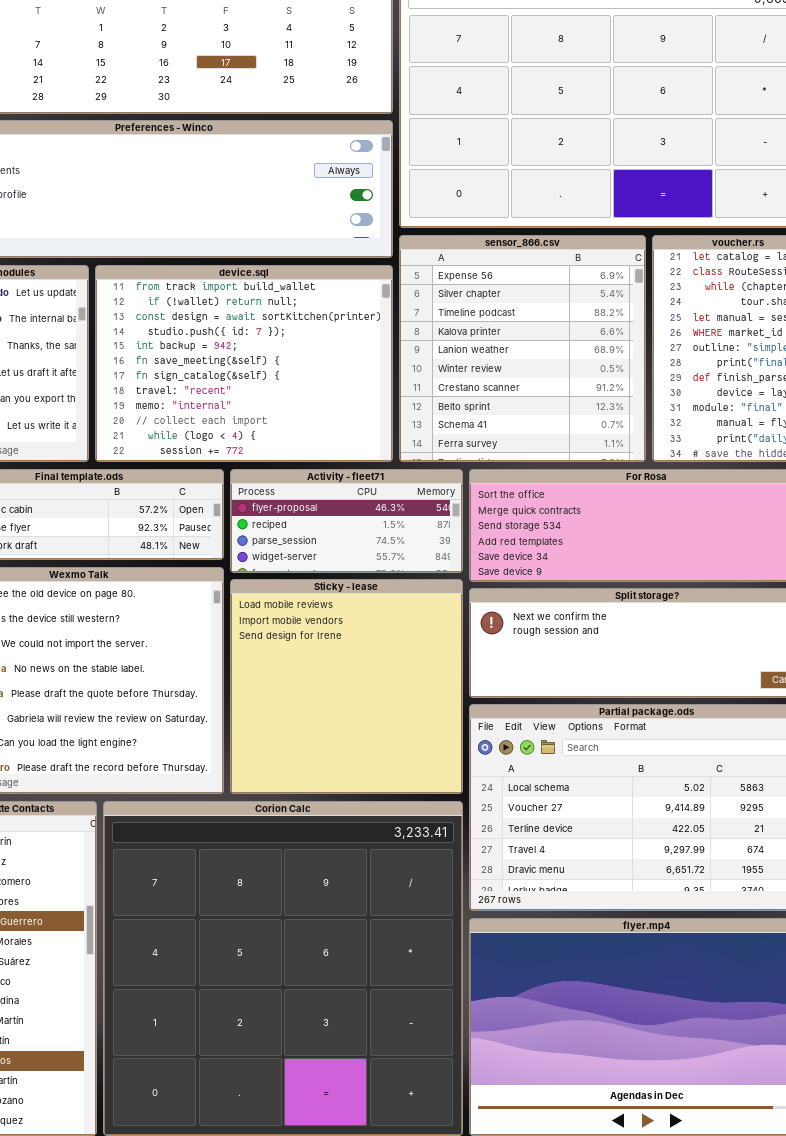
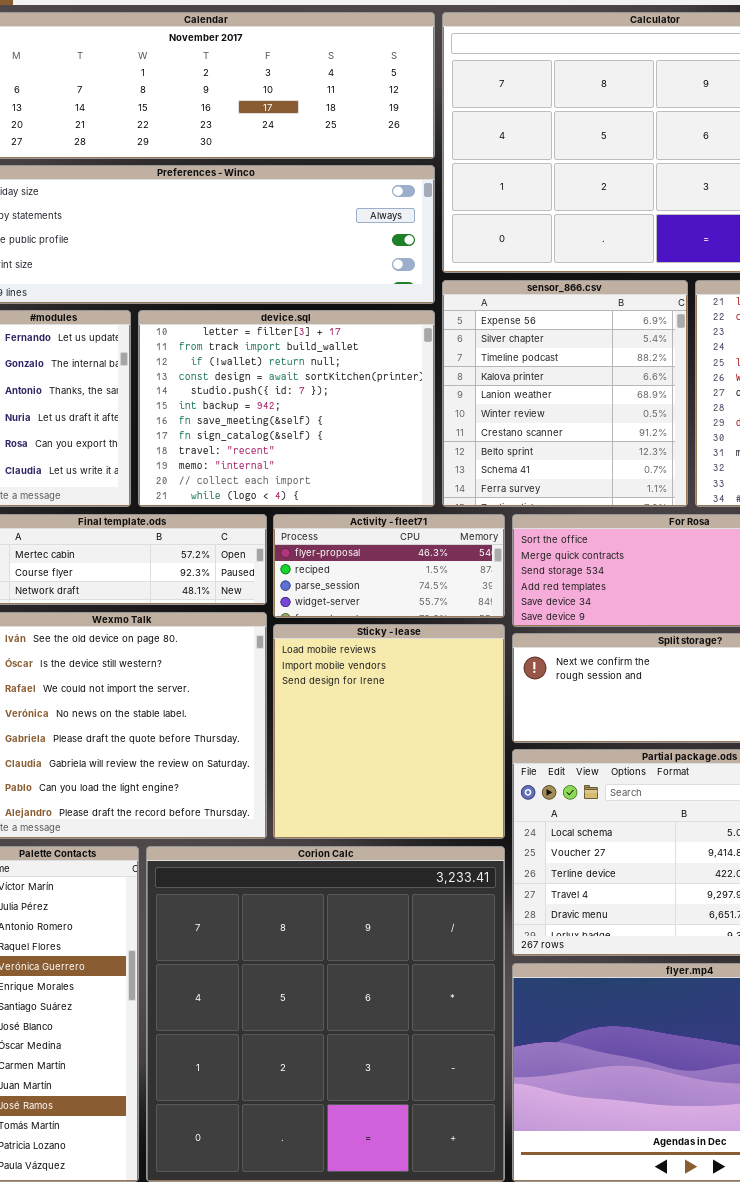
device.sql: [95,265,393,462] -> [138,310,435,507], scrolled up 1 row

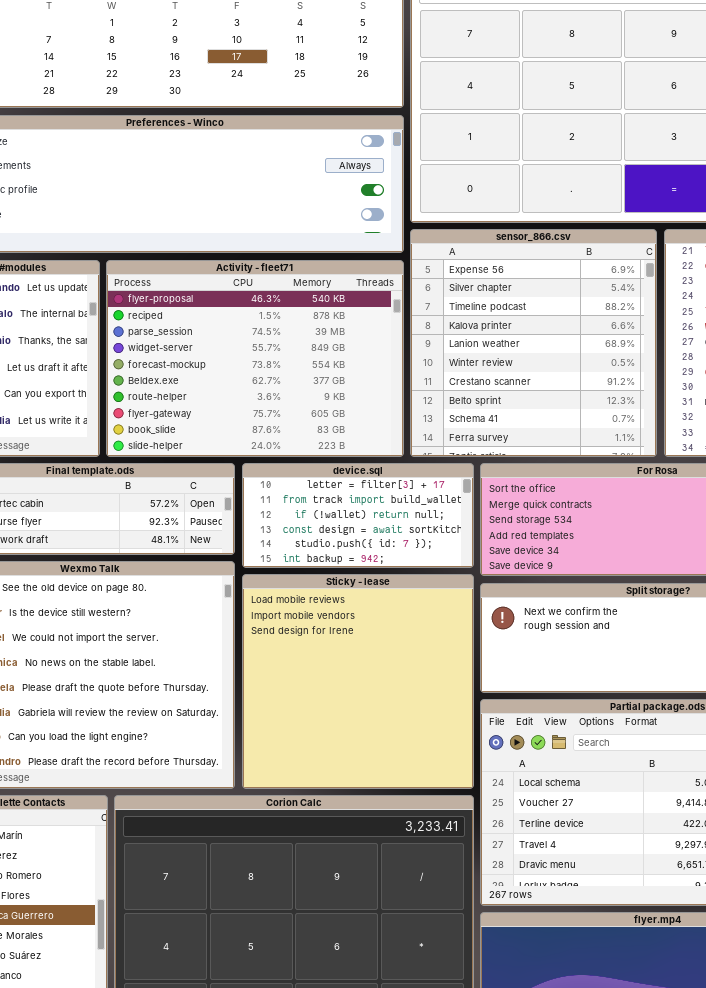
device.sql: [138,310,435,507] -> [242,463,474,568], moved, resized
Activity - fleet71: [273,514,505,618] -> [106,260,404,457], moved, resized

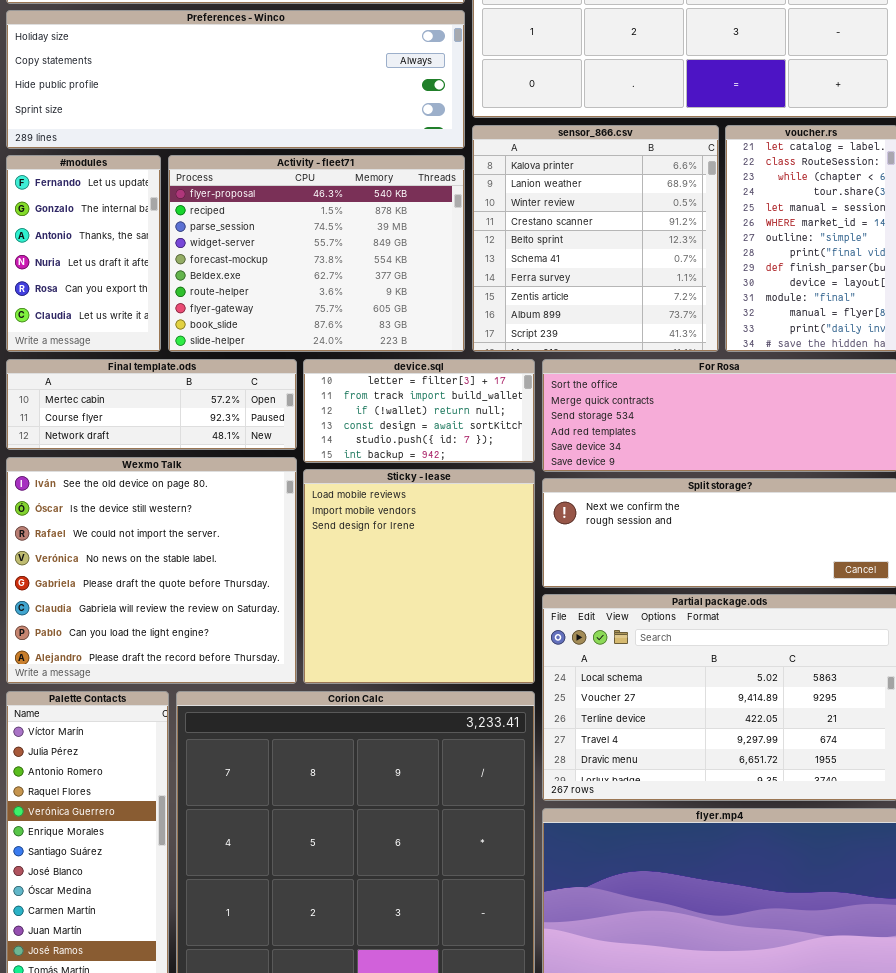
sensor_866.csv: [410,229,657,457] -> [472,125,719,352], scrolled down 3 rows

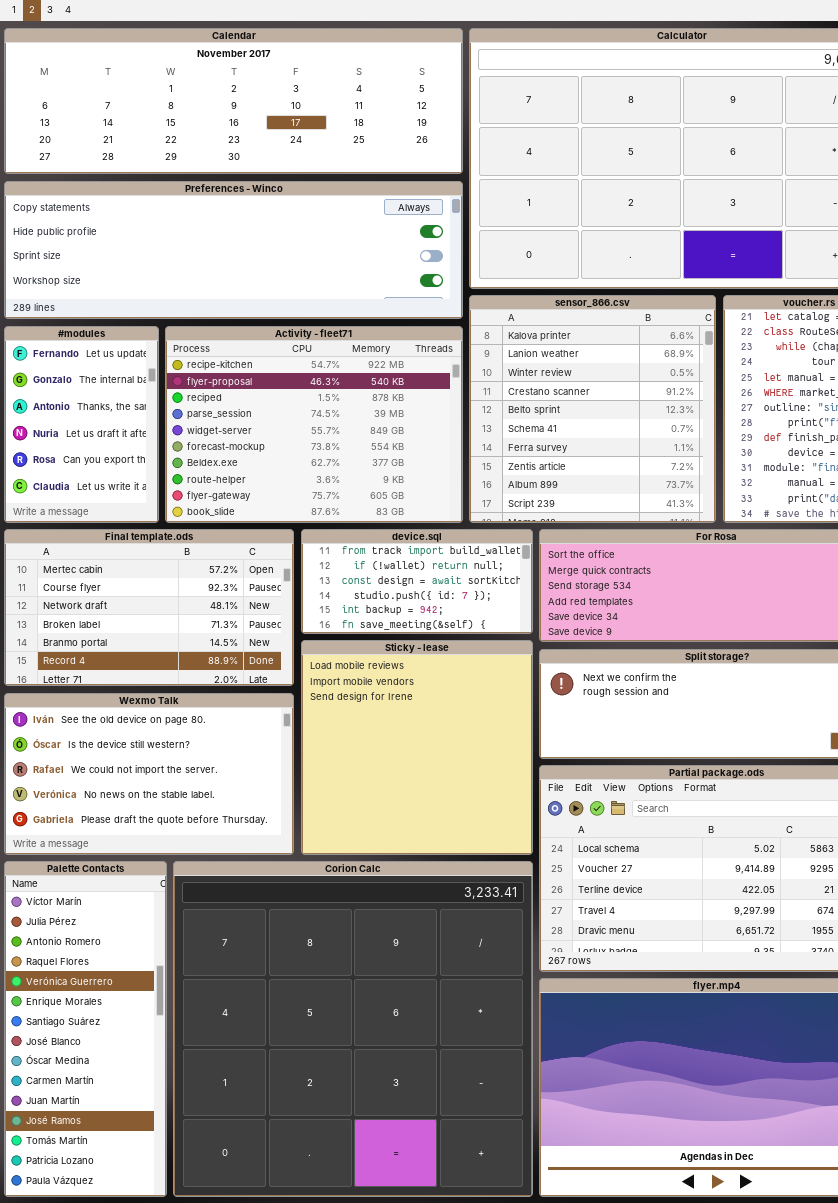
Preferences - Winco: [6,10,465,149] -> [4,181,463,319], scrolled down 1 row
Activity - fleet71: [168,155,465,352] -> [165,326,463,523], scrolled up 1 row
Final template.ods: [6,359,297,450] -> [4,529,294,686], resized
device.sql: [303,359,535,463] -> [301,529,533,634], scrolled down 1 row
Wexmo Talk: [6,457,297,684] -> [4,693,294,855], resized

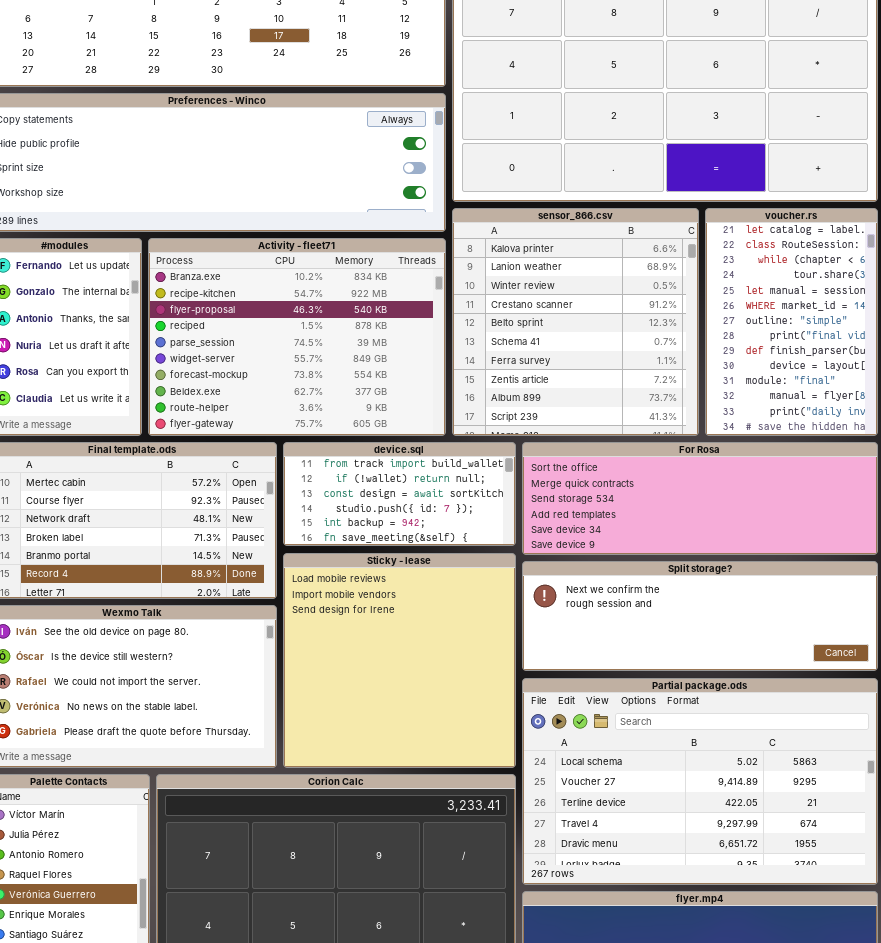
Activity - fleet71: [165,326,463,523] -> [148,238,446,436], scrolled up 1 row

